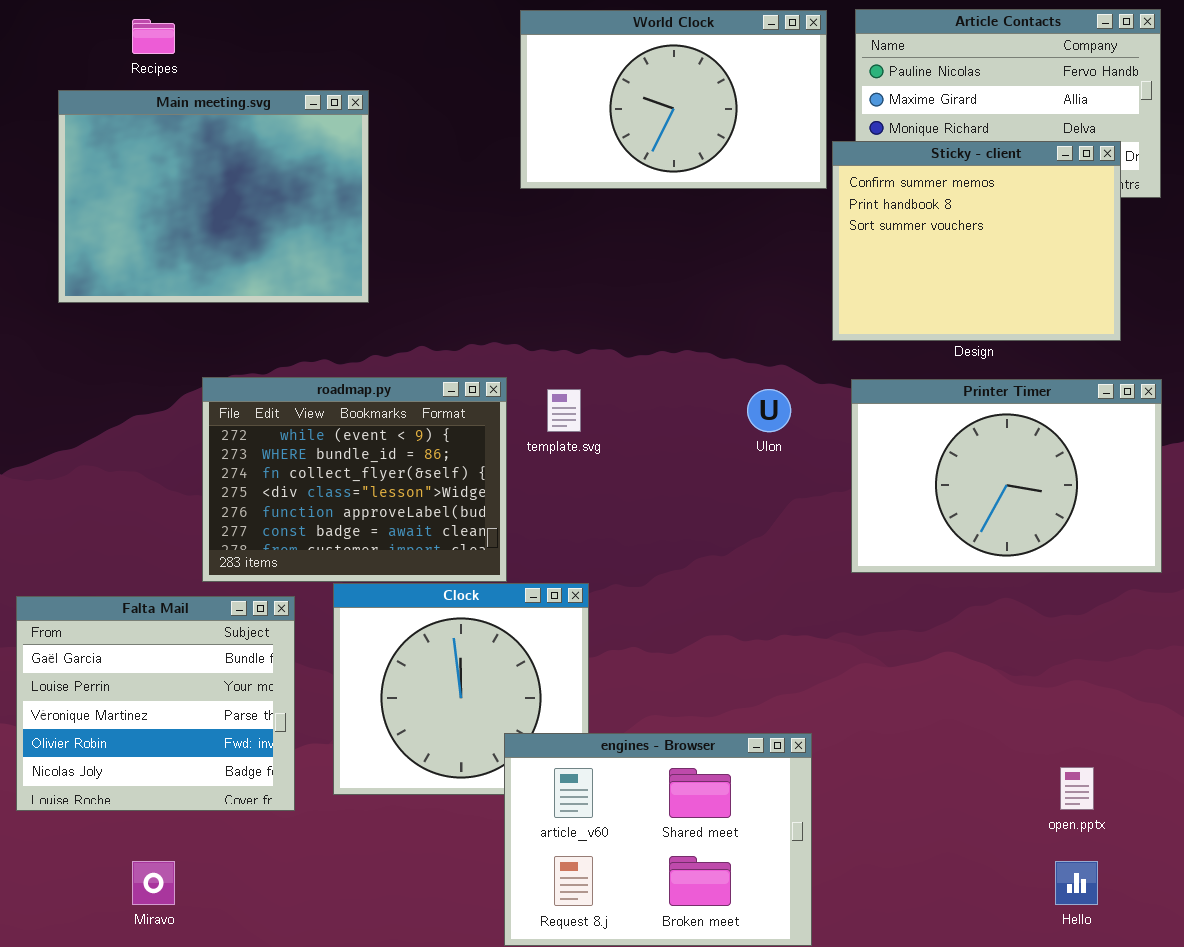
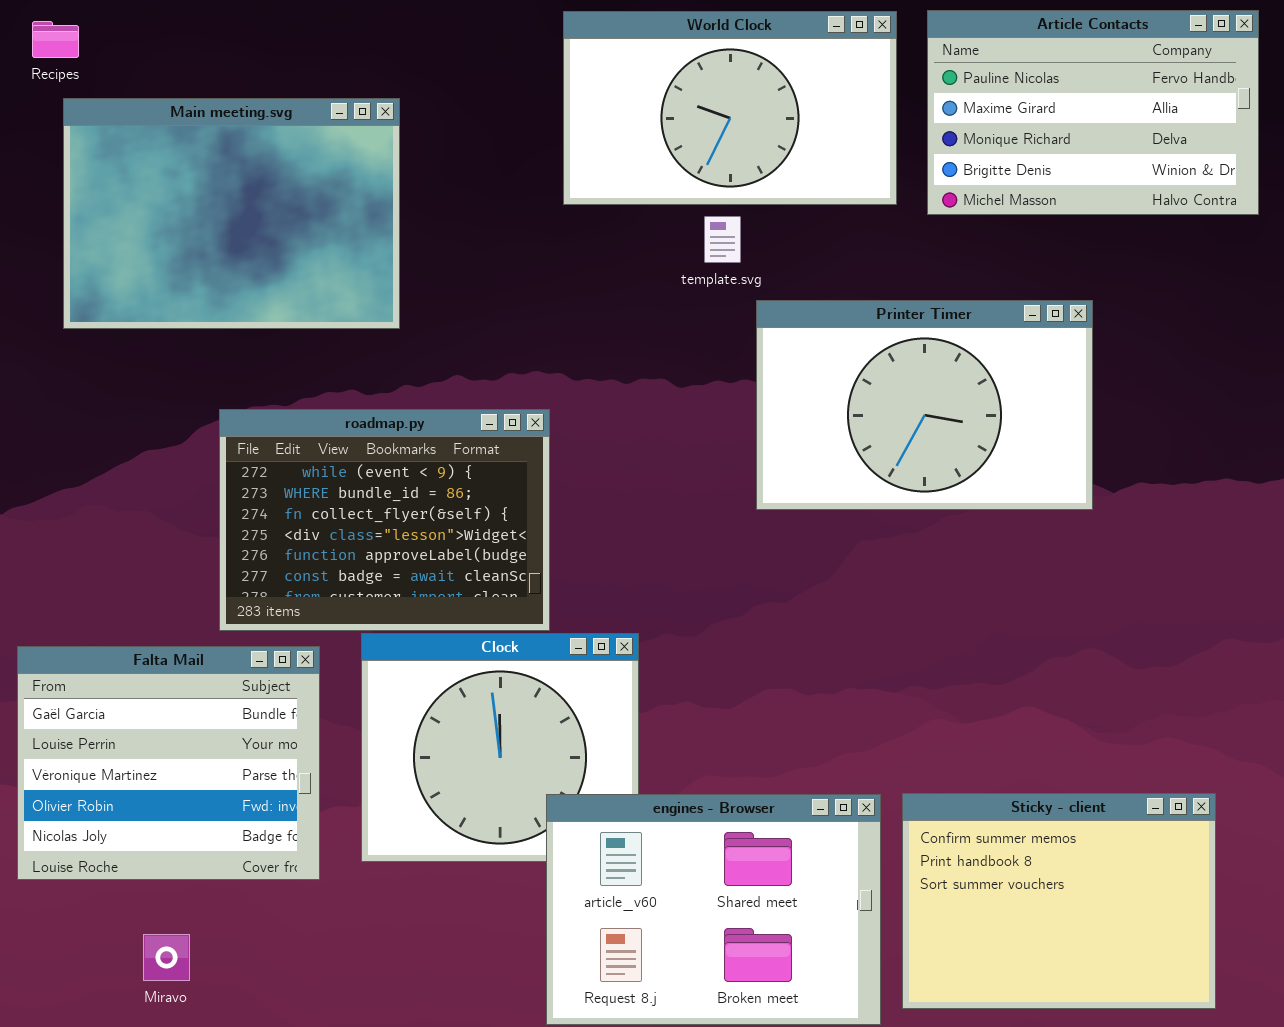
Recipes: [132,19,175,54] -> [32,21,79,58], moved
Sticky - client: [832,141,1121,341] -> [902,793,1216,1009], moved
Printer Timer: [851,379,1162,573] -> [756,300,1093,510], moved
template.svg: [547,389,581,432] -> [704,216,741,263], moved

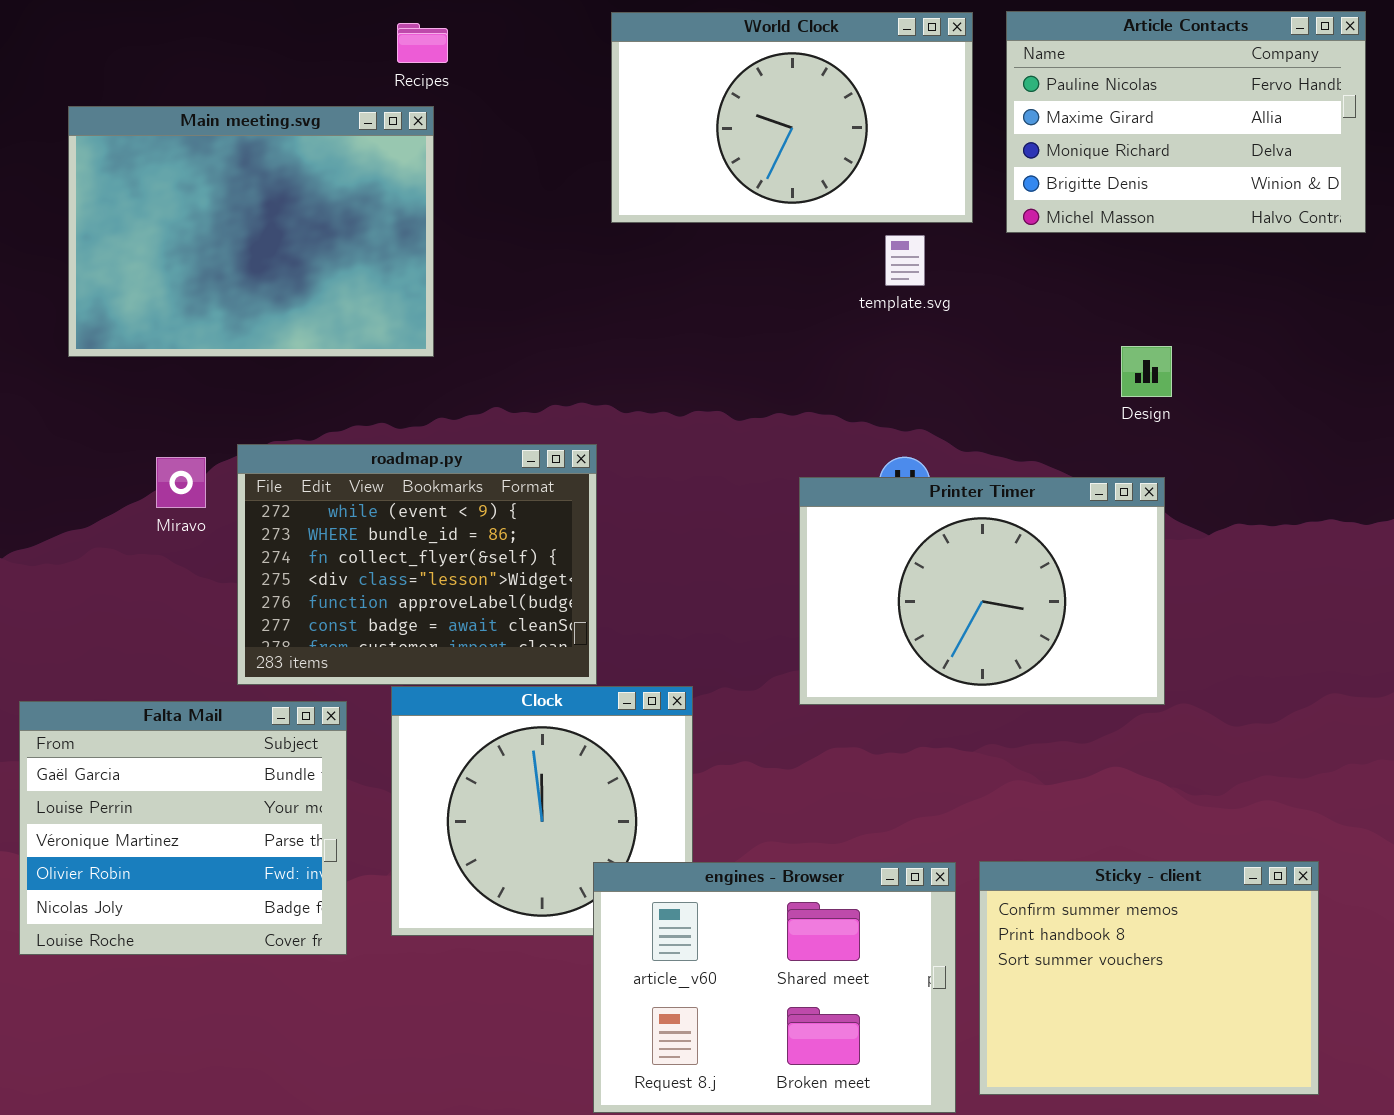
Recipes: [32,21,79,58] -> [397,23,448,63], moved
template.svg: [704,216,741,263] -> [885,235,925,286], moved
Printer Timer: [756,300,1093,510] -> [799,477,1165,705], moved
Miravo: [143,934,190,981] -> [156,457,206,508], moved

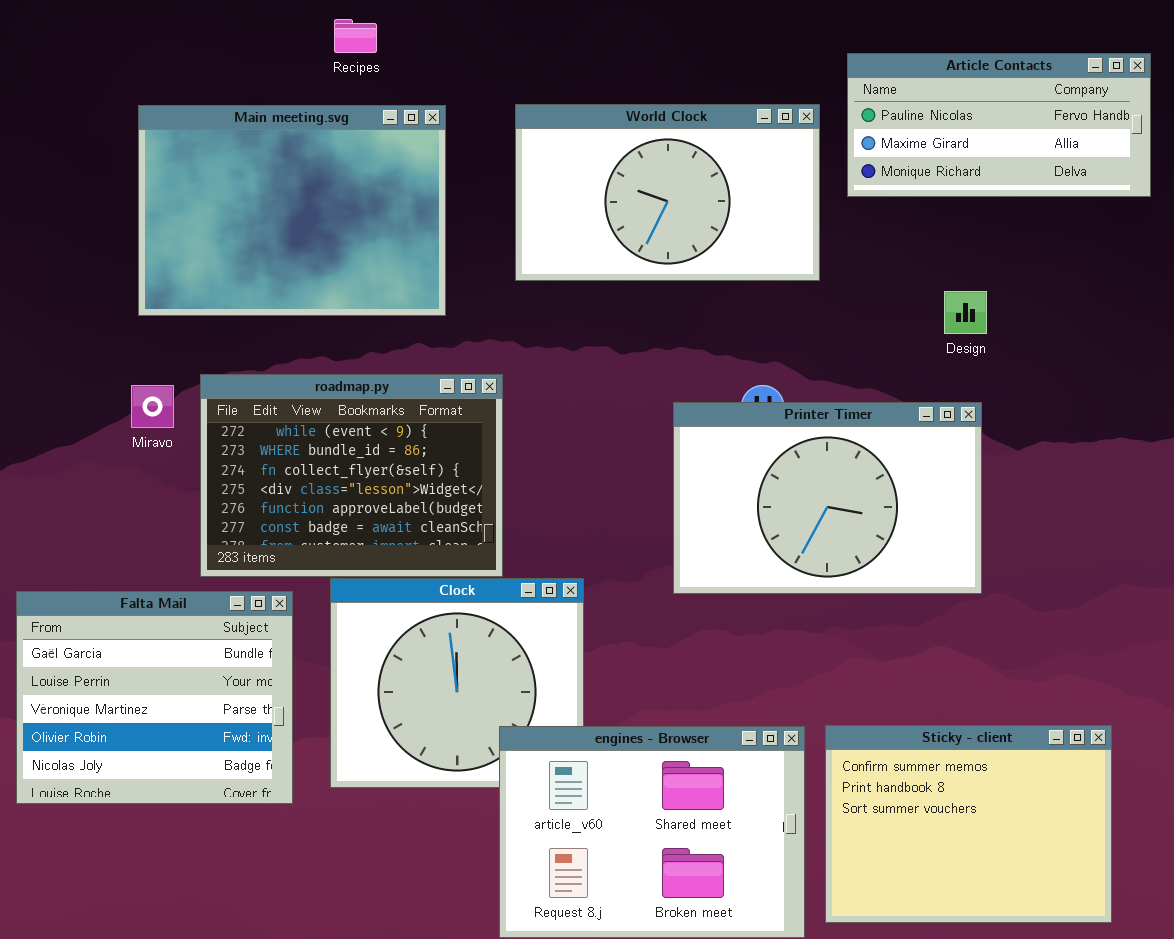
Article Contacts: [1006,11,1366,233] -> [847,53,1151,197], resized
World Clock: [611,12,973,223] -> [515,104,820,281], moved
Main meeting.svg: [68,106,434,357] -> [138,105,446,316], moved

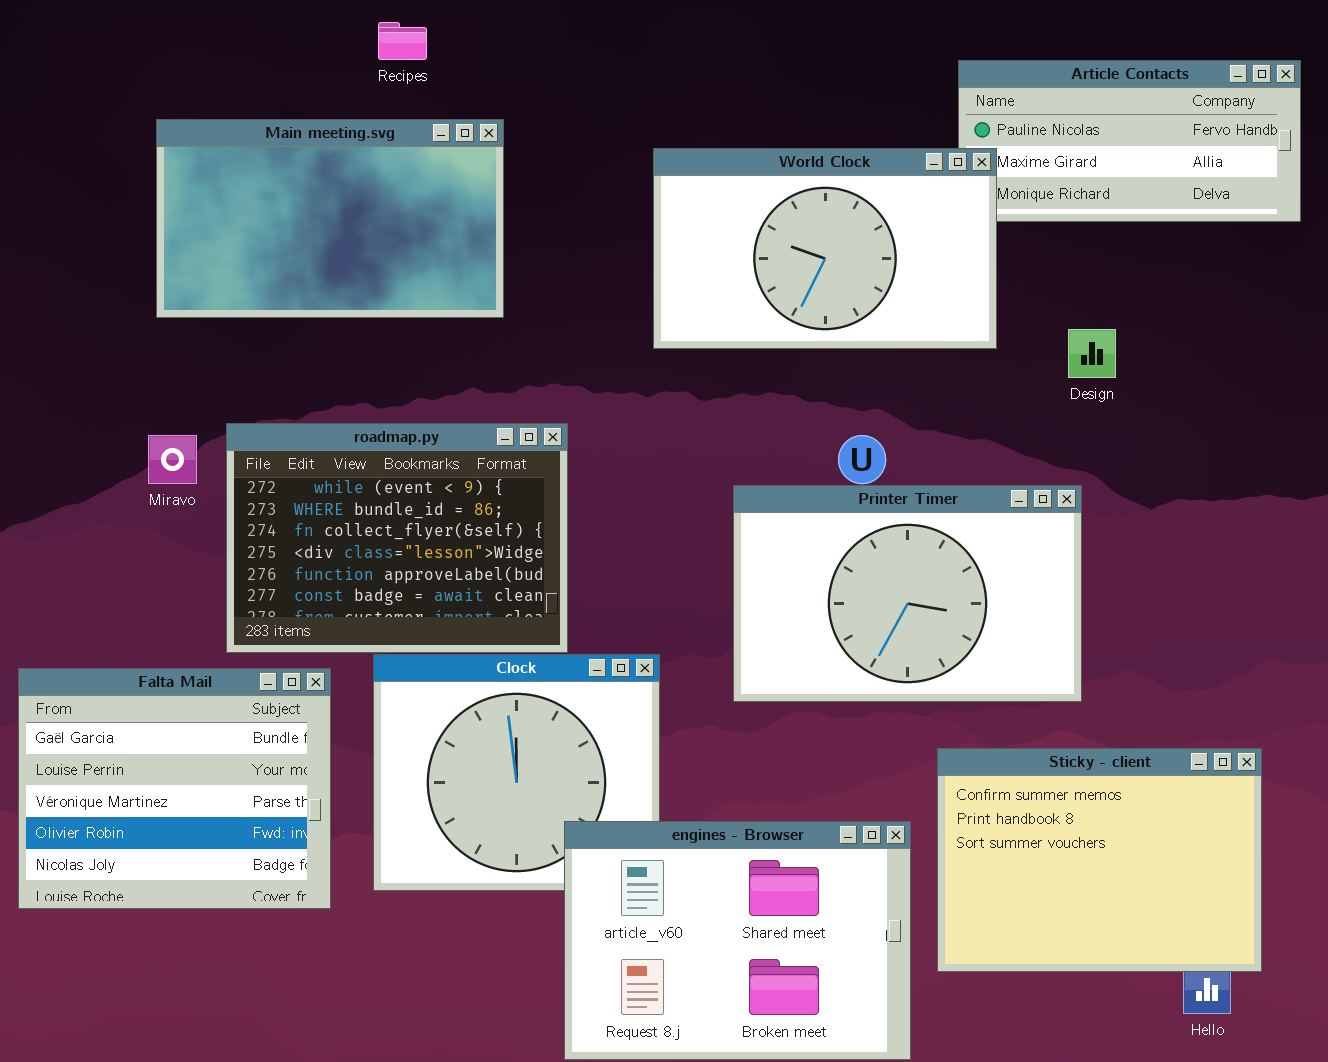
World Clock: [515,104,820,281] -> [653,148,997,349], moved
Main meeting.svg: [138,105,446,316] -> [156,119,504,318], resized
Printer Timer: [673,402,982,594] -> [733,485,1082,702], moved
Sticky - client: [825,725,1112,923] -> [937,748,1262,972], moved

